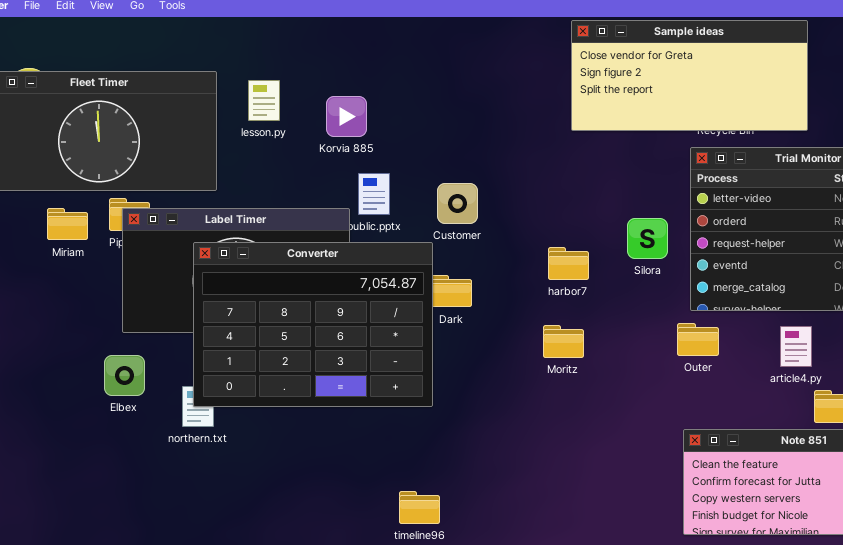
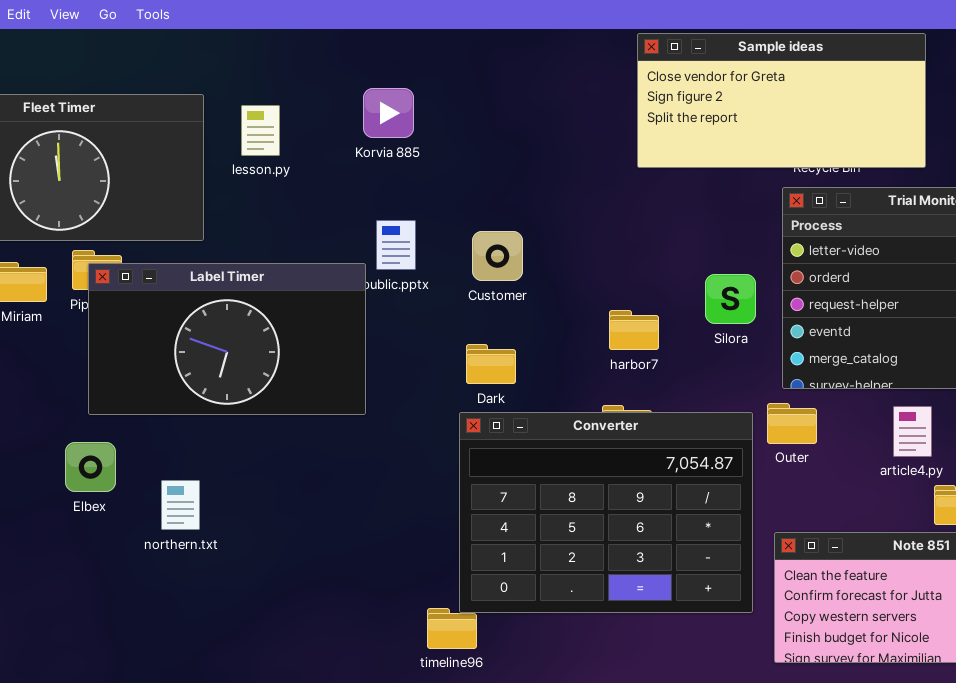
Korvia 885: [326,96,367,137] -> [363,88,414,138], moved
Converter: [193,242,433,407] -> [459,412,753,613], moved

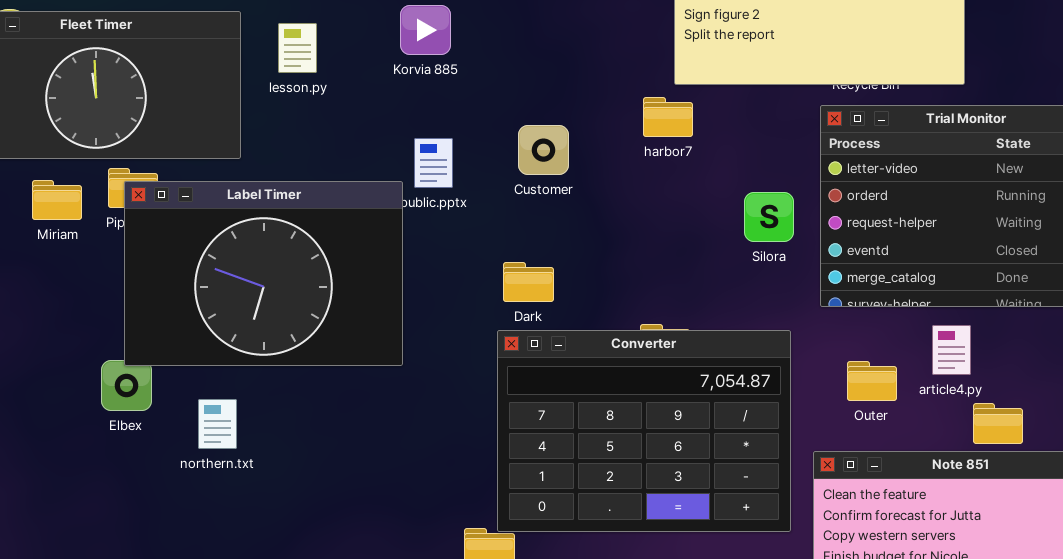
Customer: [472,231,523,281] -> [518,125,569,175], moved
Label Timer: [88,263,366,415] -> [124,181,403,366], resized
harbor7: [609,310,659,350] -> [643,97,693,137], moved
Outer: [767,403,817,444] -> [847,361,897,401], moved

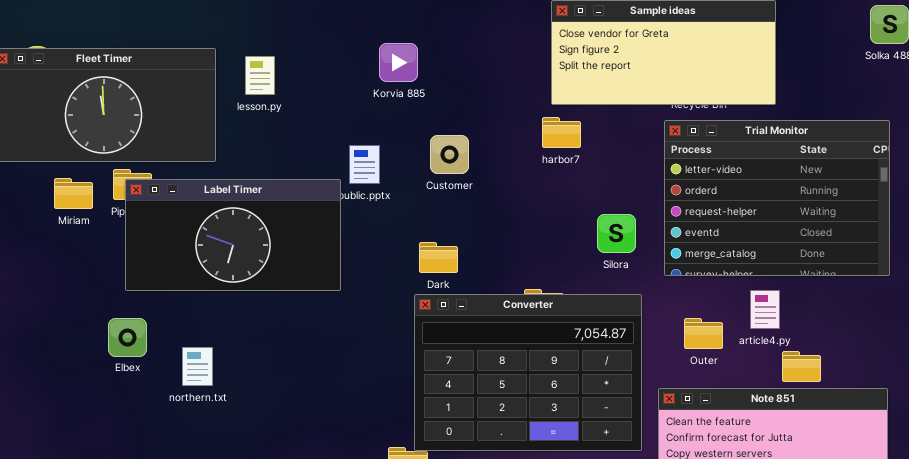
Korvia 885: [400,5,451,55] -> [379,43,418,82], moved
harbor7: [643,97,693,137] -> [542,117,581,148], moved
Label Timer: [124,181,403,366] -> [125,179,341,291], resized
Silora: [744,192,794,242] -> [597,214,636,253], moved

